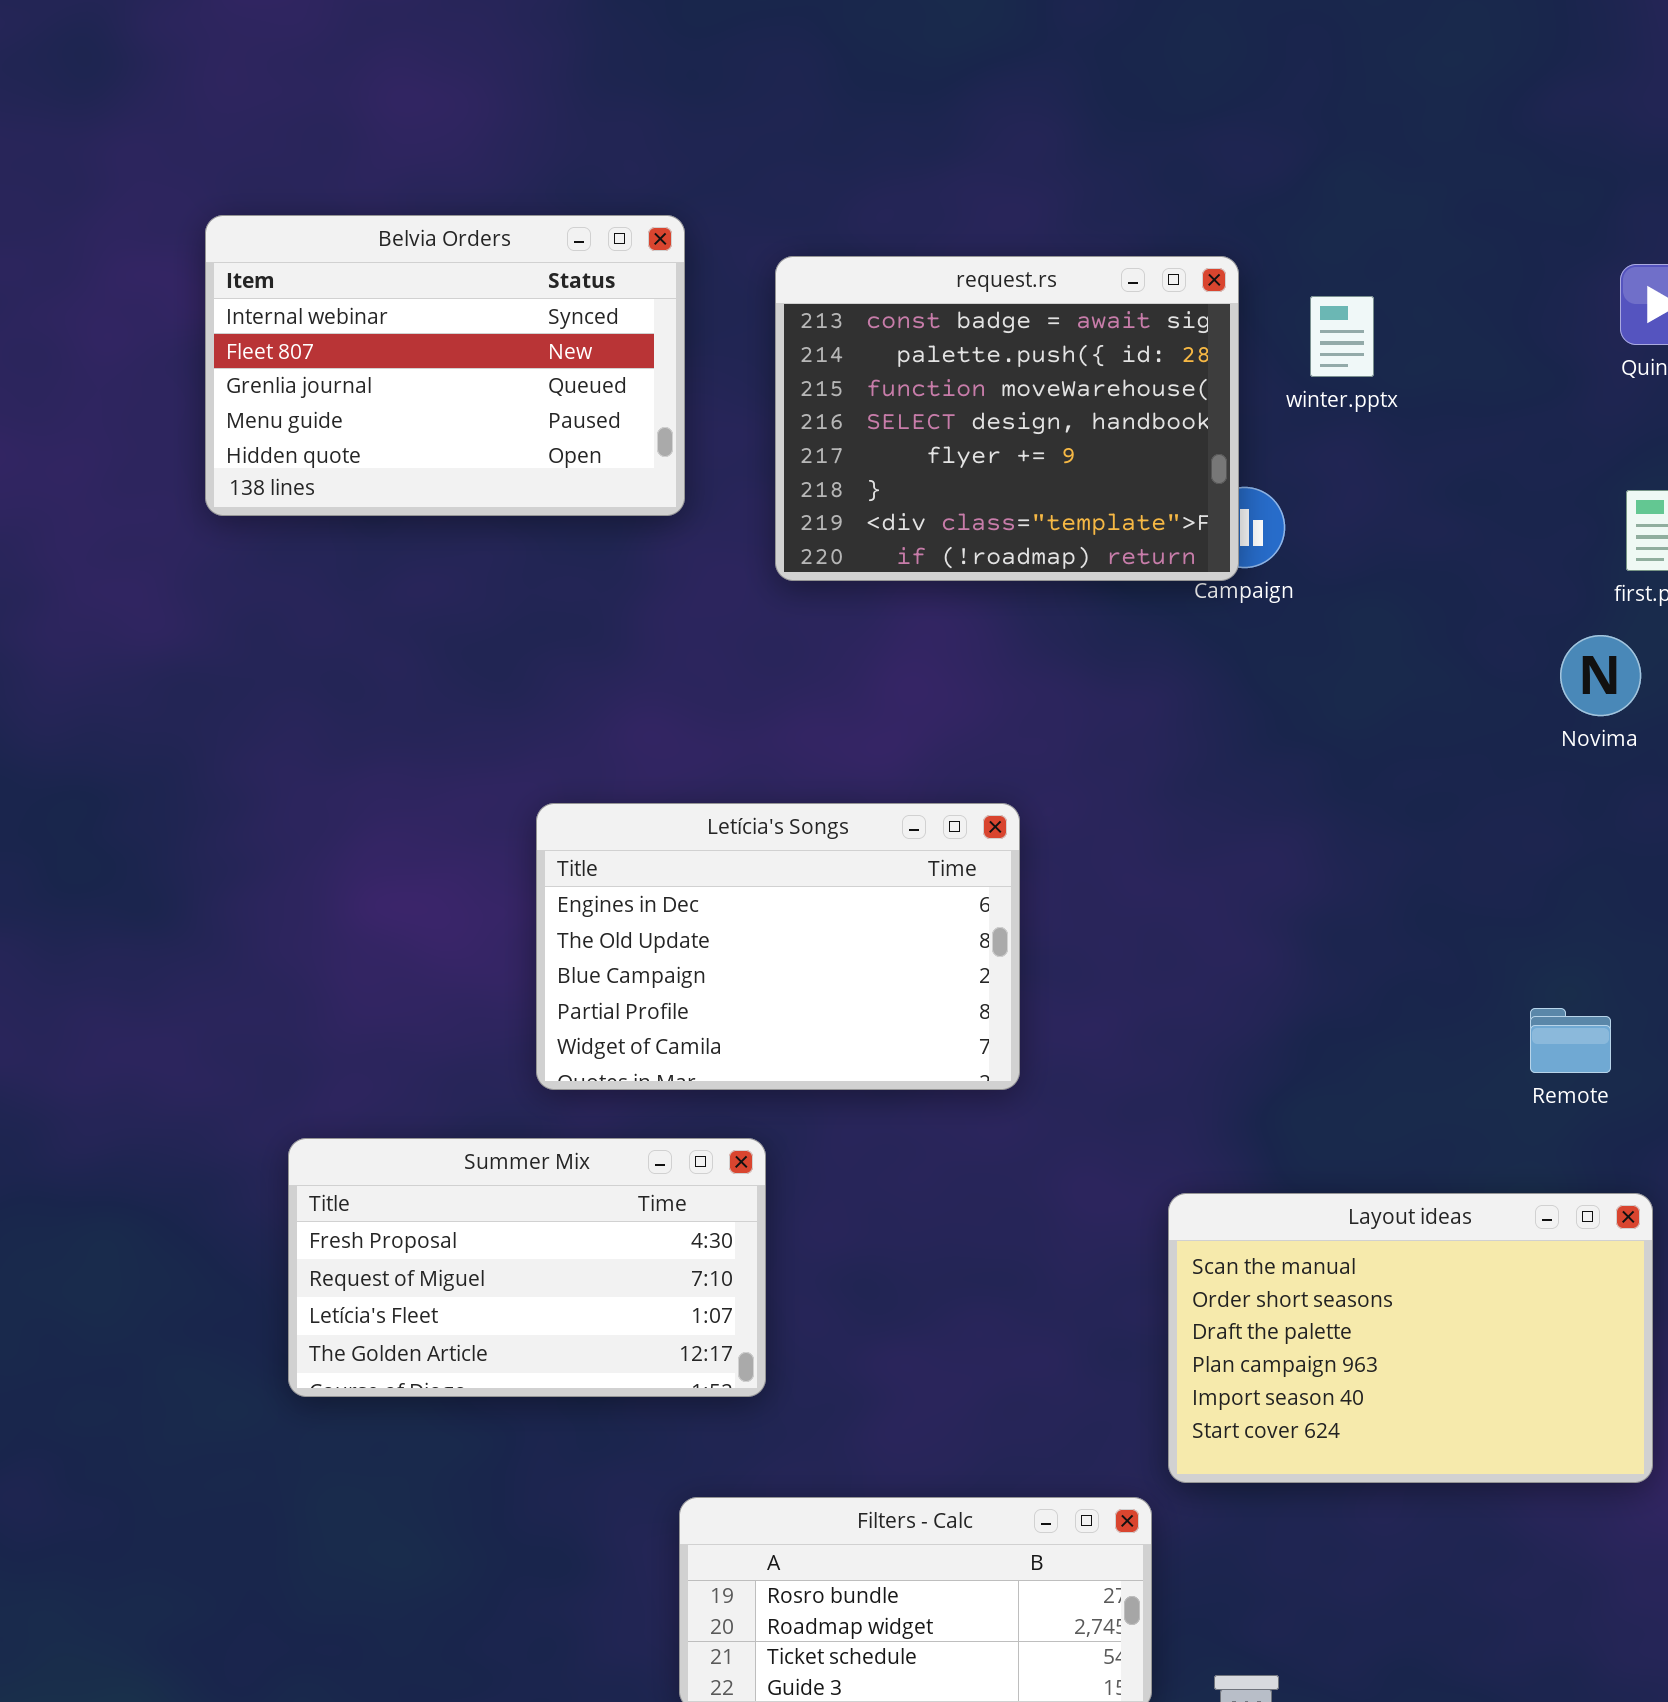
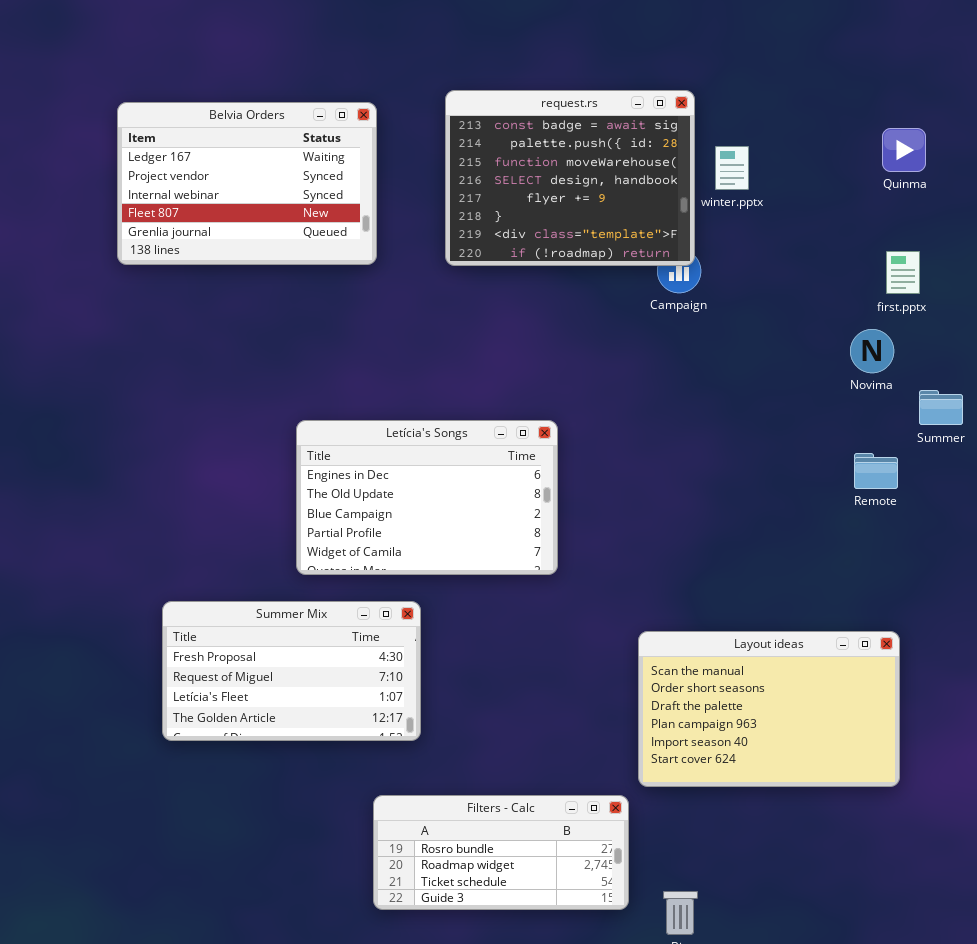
Belvia Orders: [205,215,685,516] -> [117,102,377,265], scrolled up 2 rows
request.rs: [775,256,1239,581] -> [445,90,695,266], moved
Remote: [1530,1008,1611,1073] -> [854,453,898,489], moved

